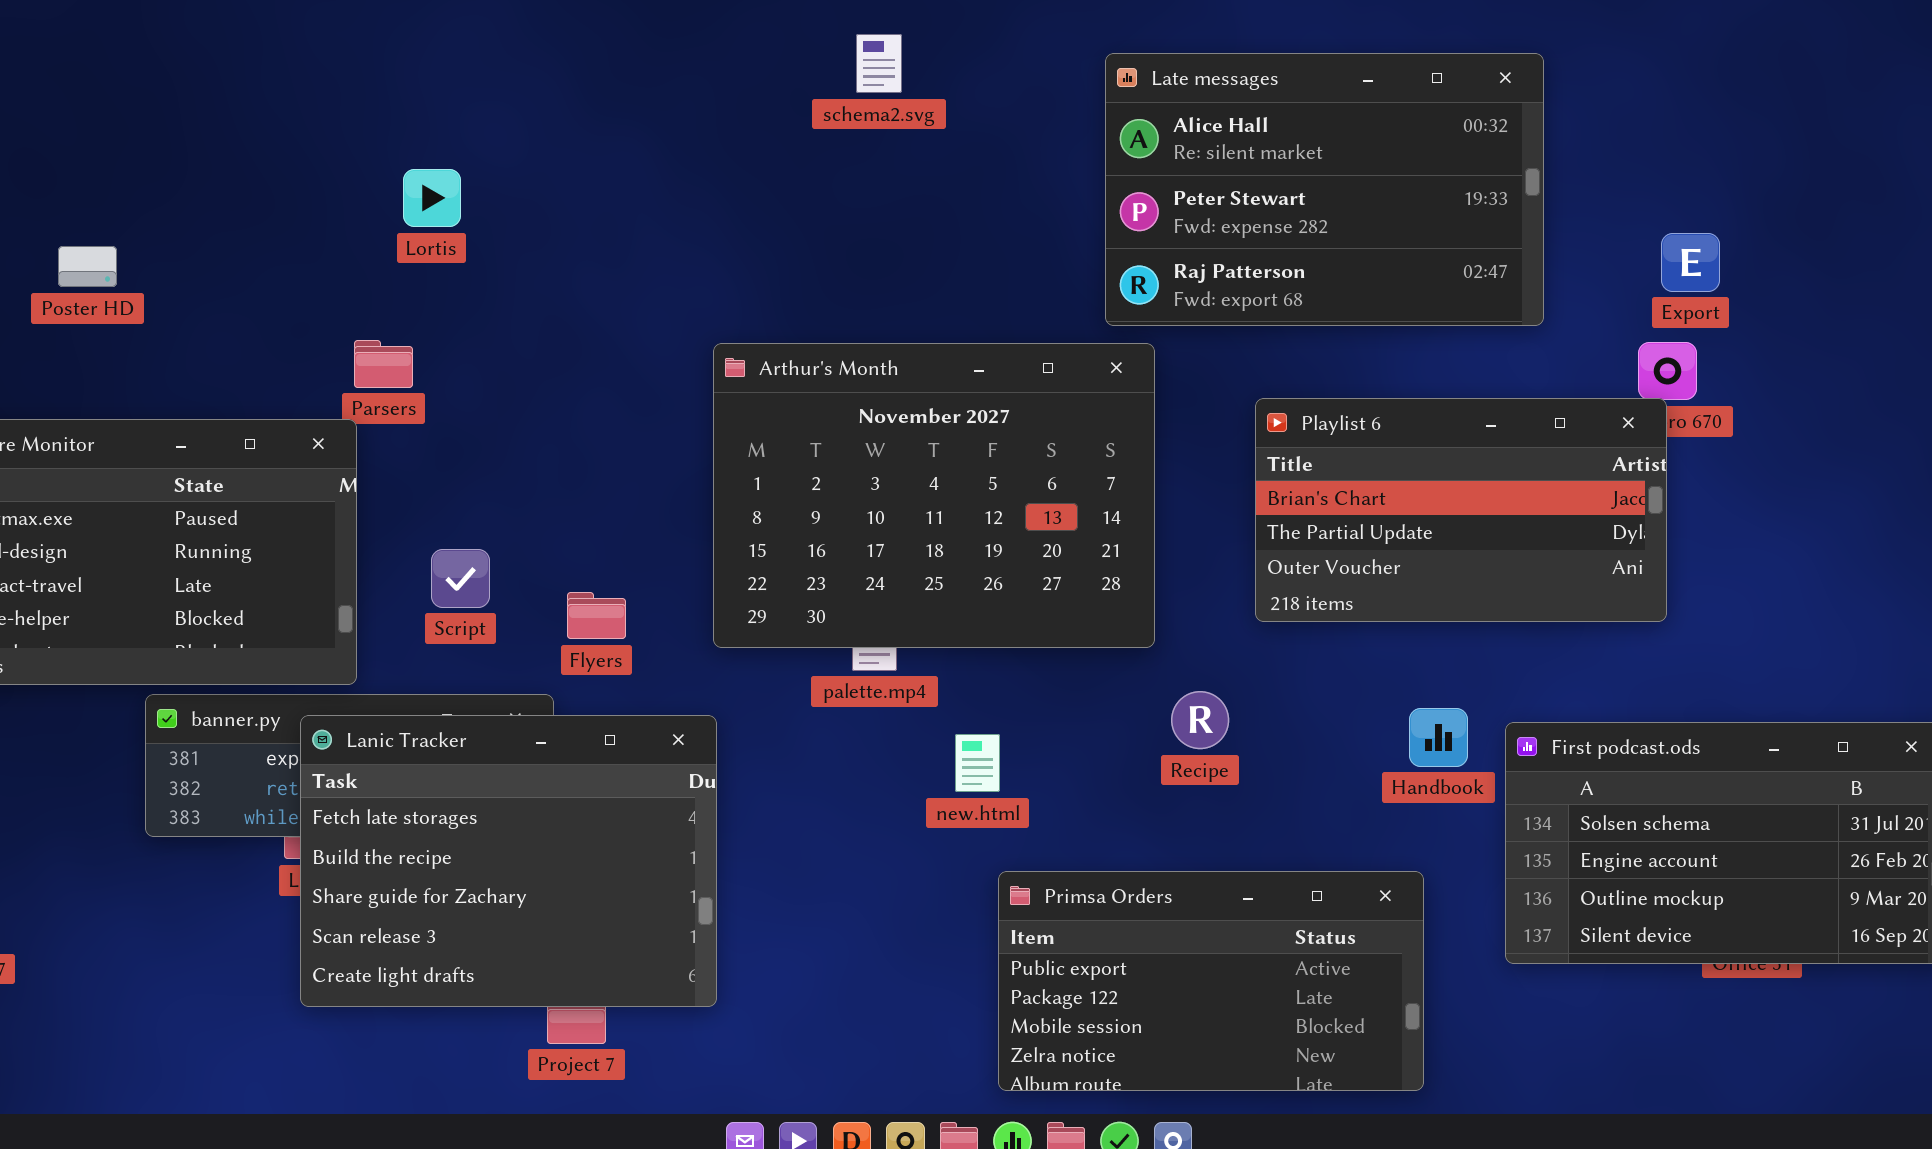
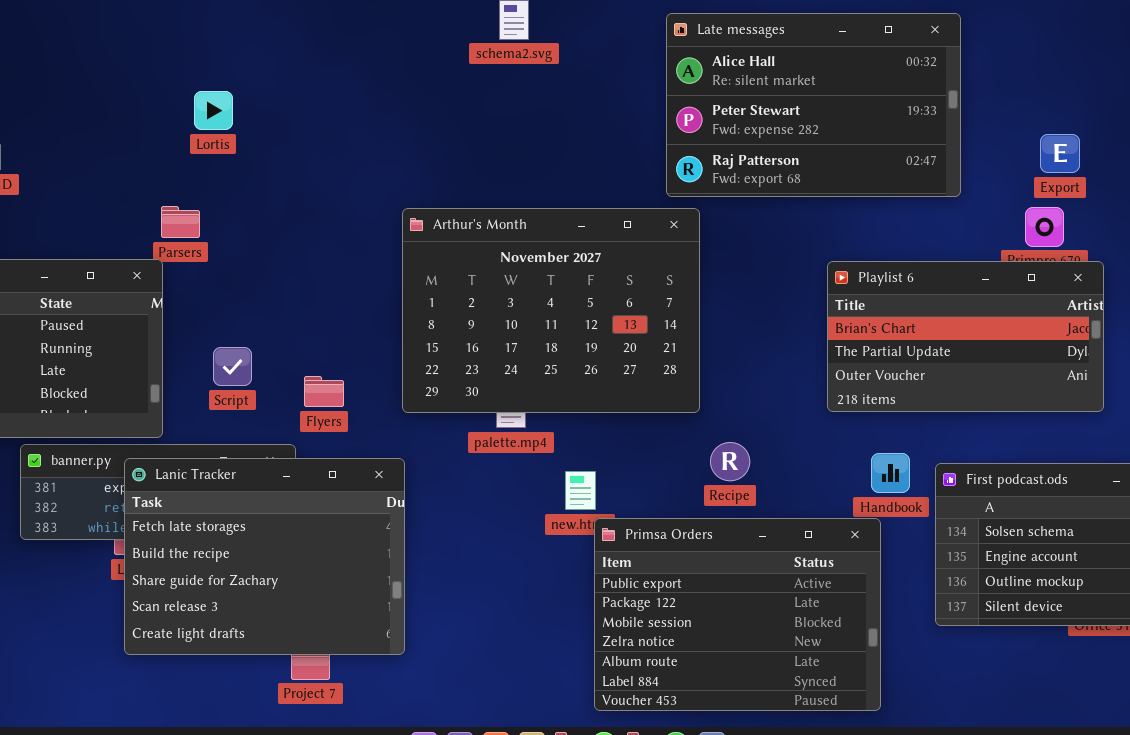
Playlist 6: [1255,398,1667,622] -> [827,261,1104,412], moved
Primsa Orders: [998,871,1424,1091] -> [594,518,881,711], resized

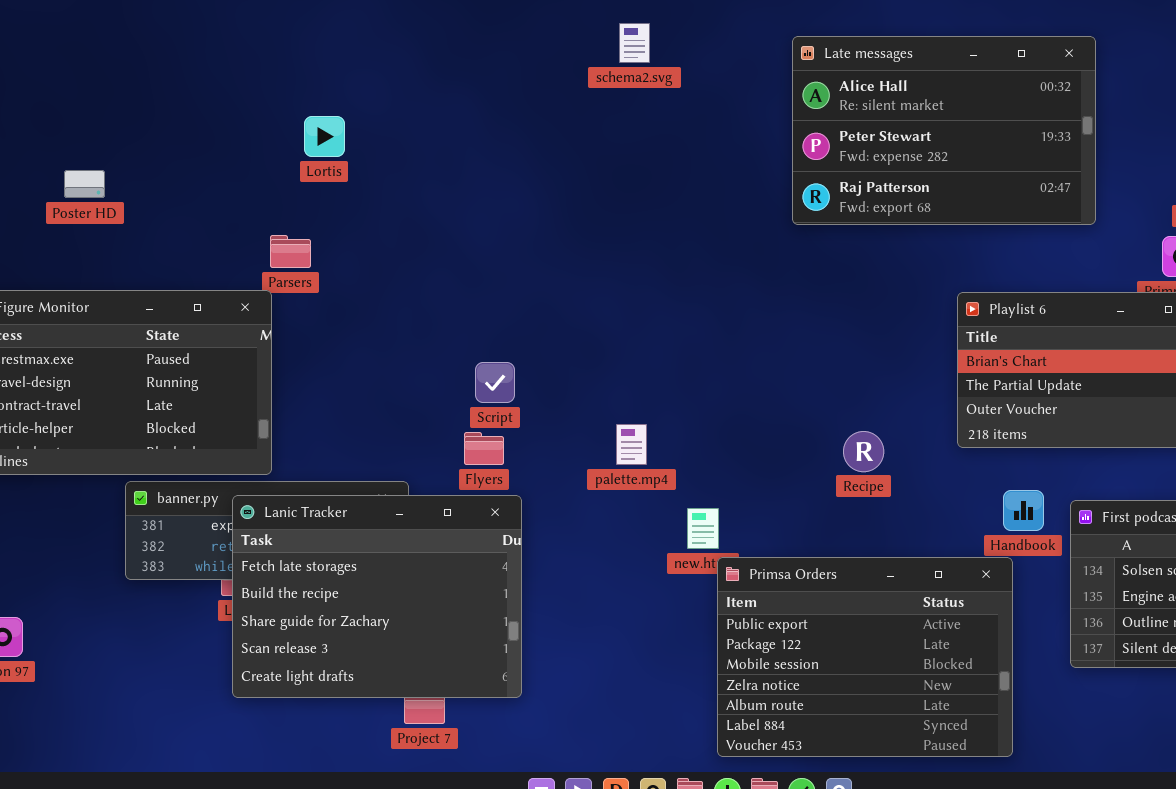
Arthur's Month: [402,208,700,413] -> none, closed
Script: [213,347,252,386] -> [475,362,515,403], moved
Flyers: [304,376,344,407] -> [464,432,504,465], moved
Recipe: [710,442,750,481] -> [843,431,884,472], moved

